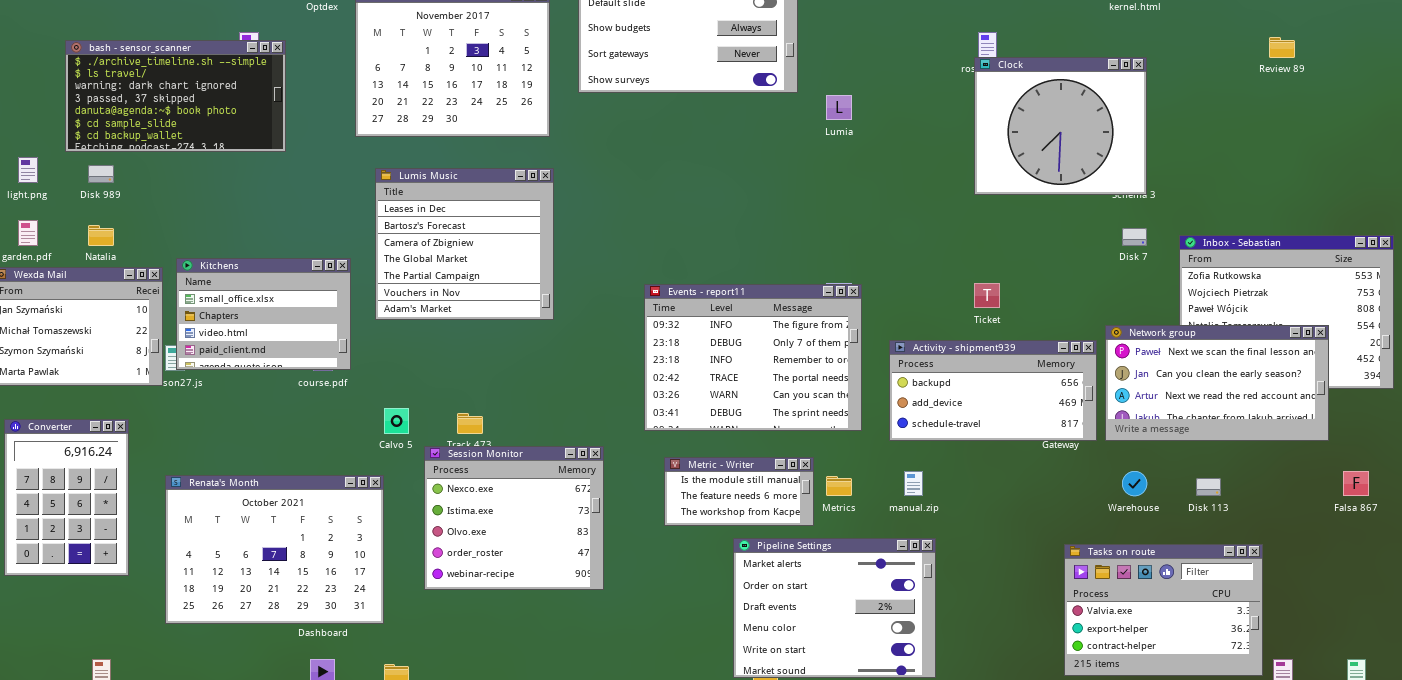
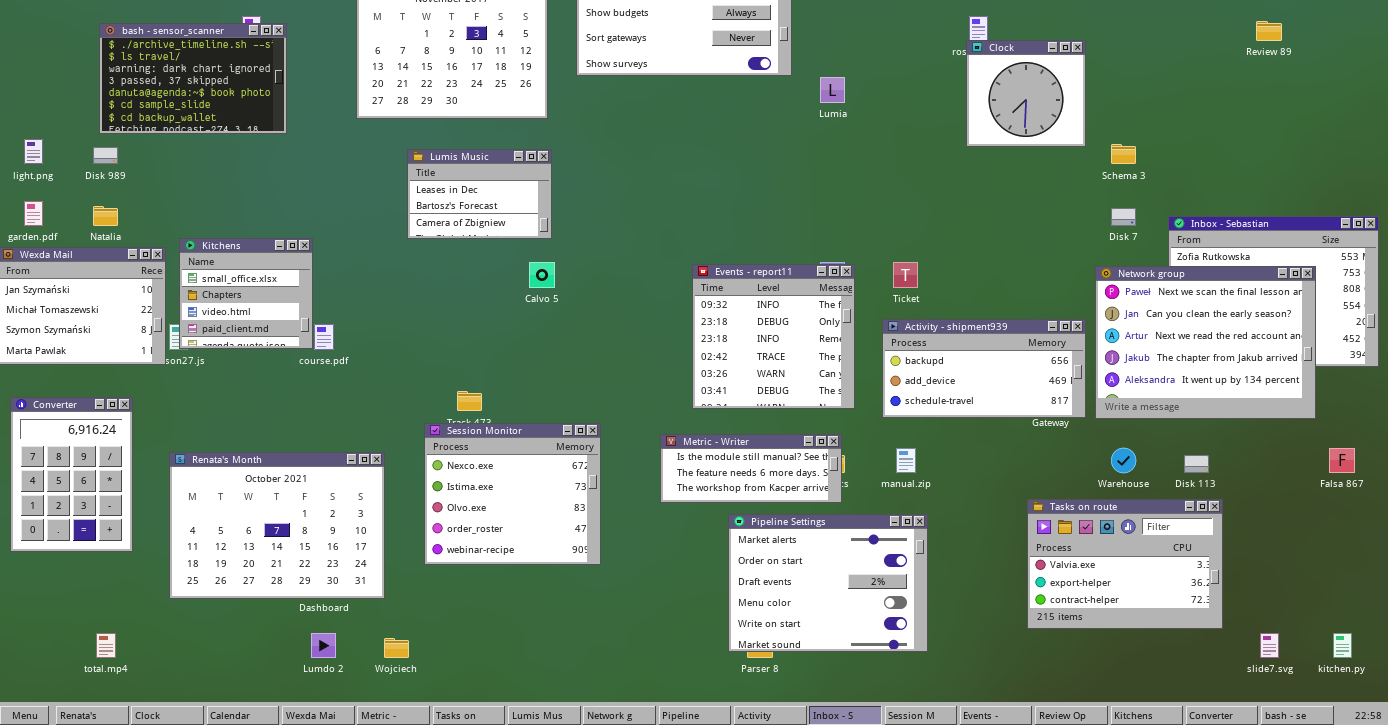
bash - sensor_scanner: [65,40,286,152] -> [99,23,287,134], resized
Clock: [974,57,1147,195] -> [966,40,1086,147], resized
Lumis Music: [375,168,554,320] -> [407,149,552,239], resized
Kitchens: [176,258,351,370] -> [179,238,313,349], resized
Ticket: [974,283,1000,308] -> [893,262,918,288], moved
Events - report11: [644,284,862,431] -> [692,264,855,409], resized
Network group: [1105,325,1329,441] -> [1095,266,1316,419], resized
Calvo 5: [384,408,409,434] -> [529,262,555,288], moved
Metric - Writer: [664,457,814,526] -> [660,434,842,503], resized
Tasks on route: [1064,544,1263,676] -> [1027,499,1223,629], moved

